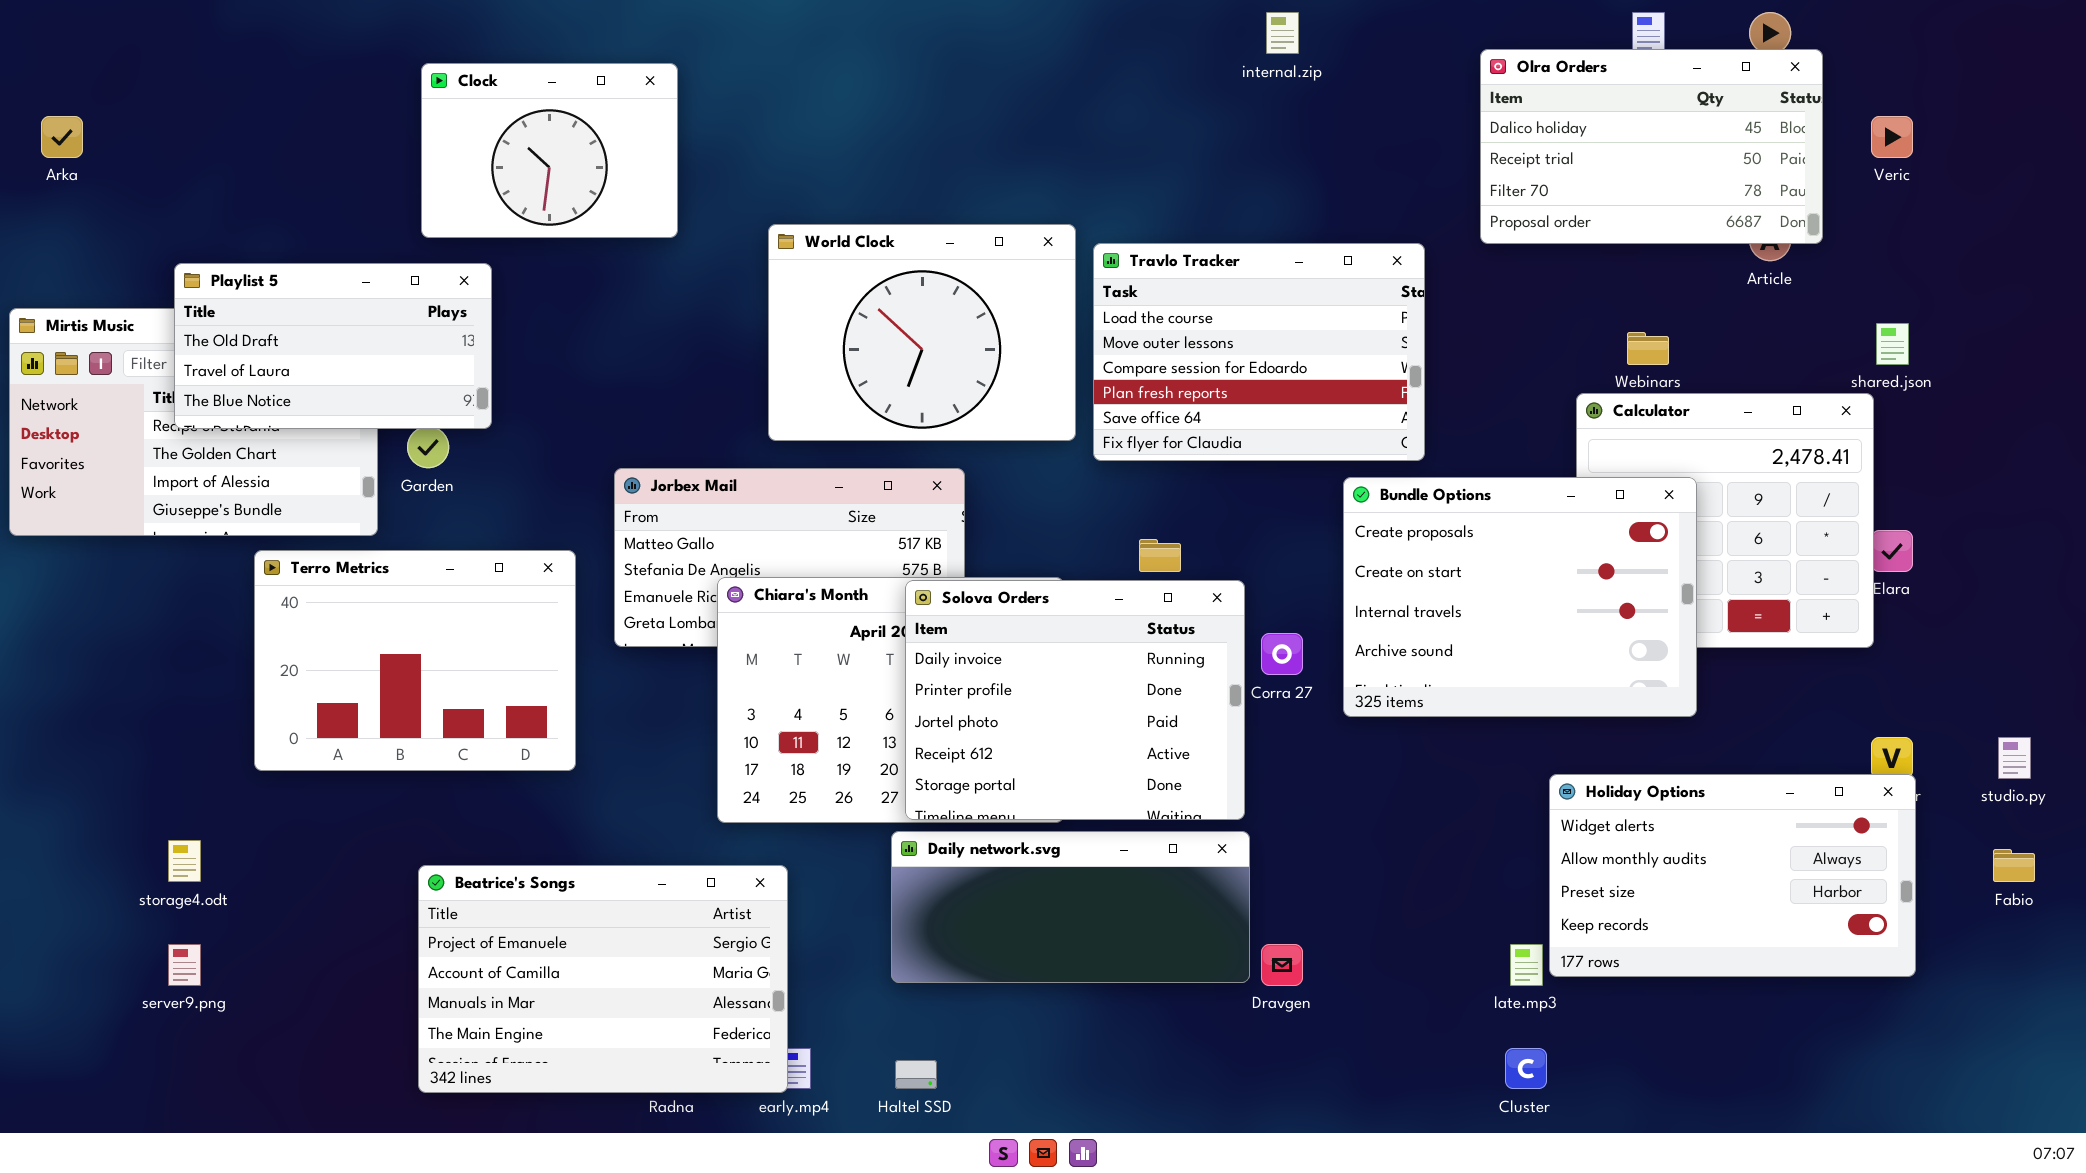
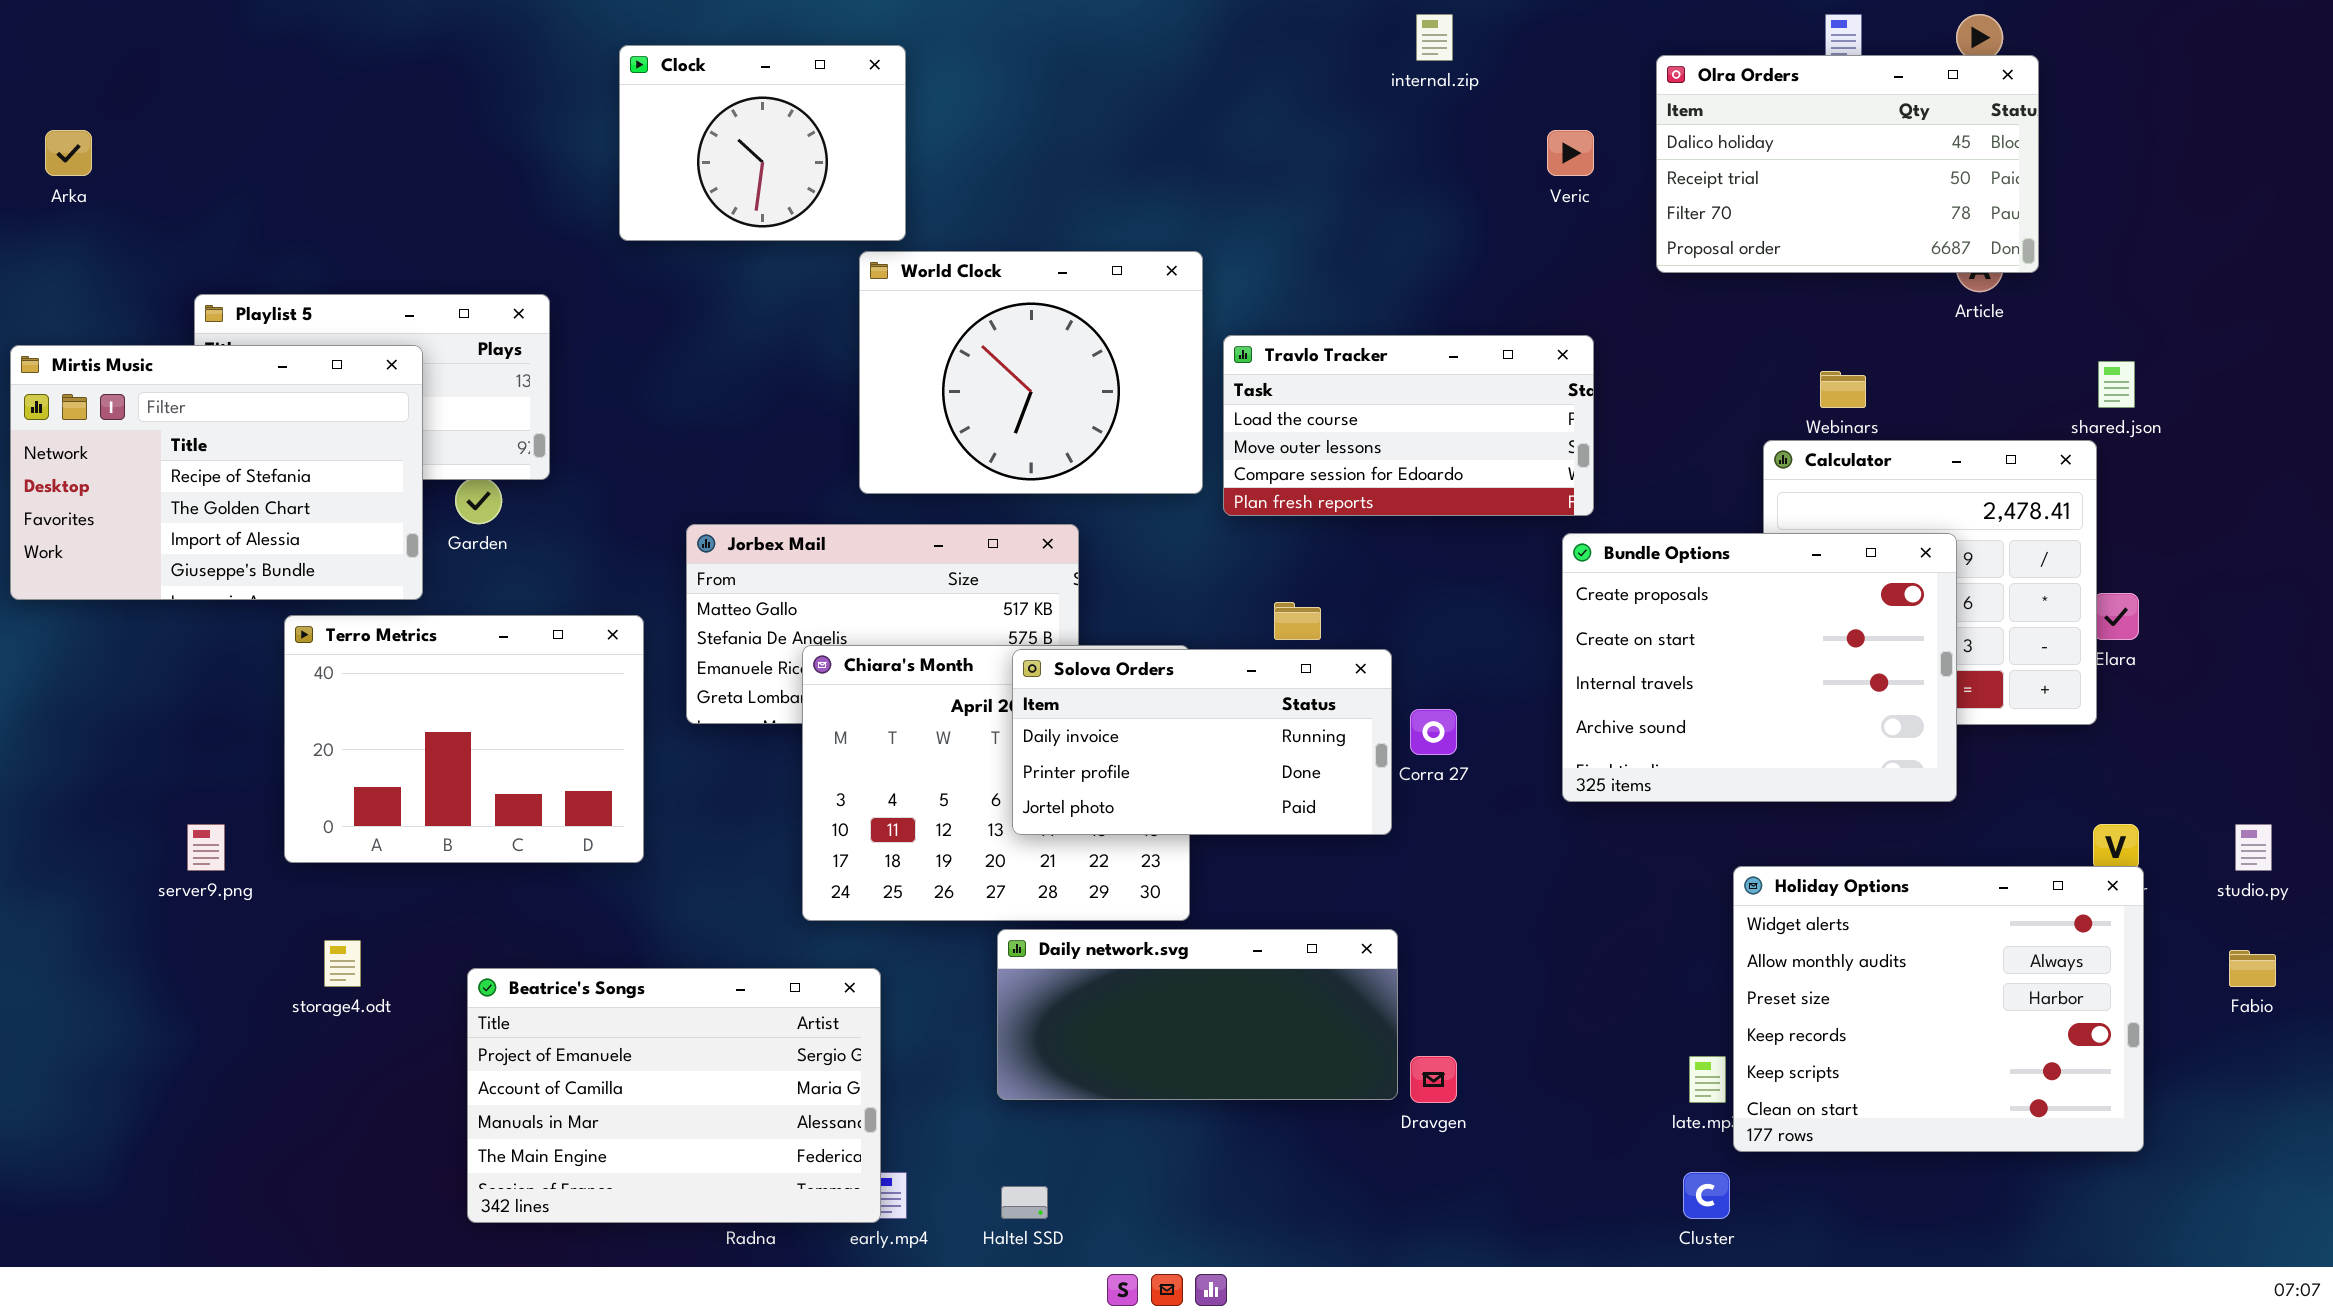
Clock: [421,63,678,238] -> [619,45,906,241], moved
Veric: [1871,116,1913,158] -> [1547,130,1594,176], moved
Travlo Tracker: [1093,243,1425,461] -> [1223,335,1594,516], resized
Mirtis Music: [9,308,378,536] -> [10,345,423,600], raised
Bundle Options: [1343,477,1697,717] -> [1562,533,1957,802], moved
Solova Orders: [905,580,1245,820] -> [1012,649,1392,835], resized
Holiday Options: [1549,774,1916,977] -> [1733,866,2144,1152], resized
storage4.odt: [168,840,201,882] -> [324,940,361,987], moved
server9.png: [168,944,201,986] -> [187,824,225,871], moved

